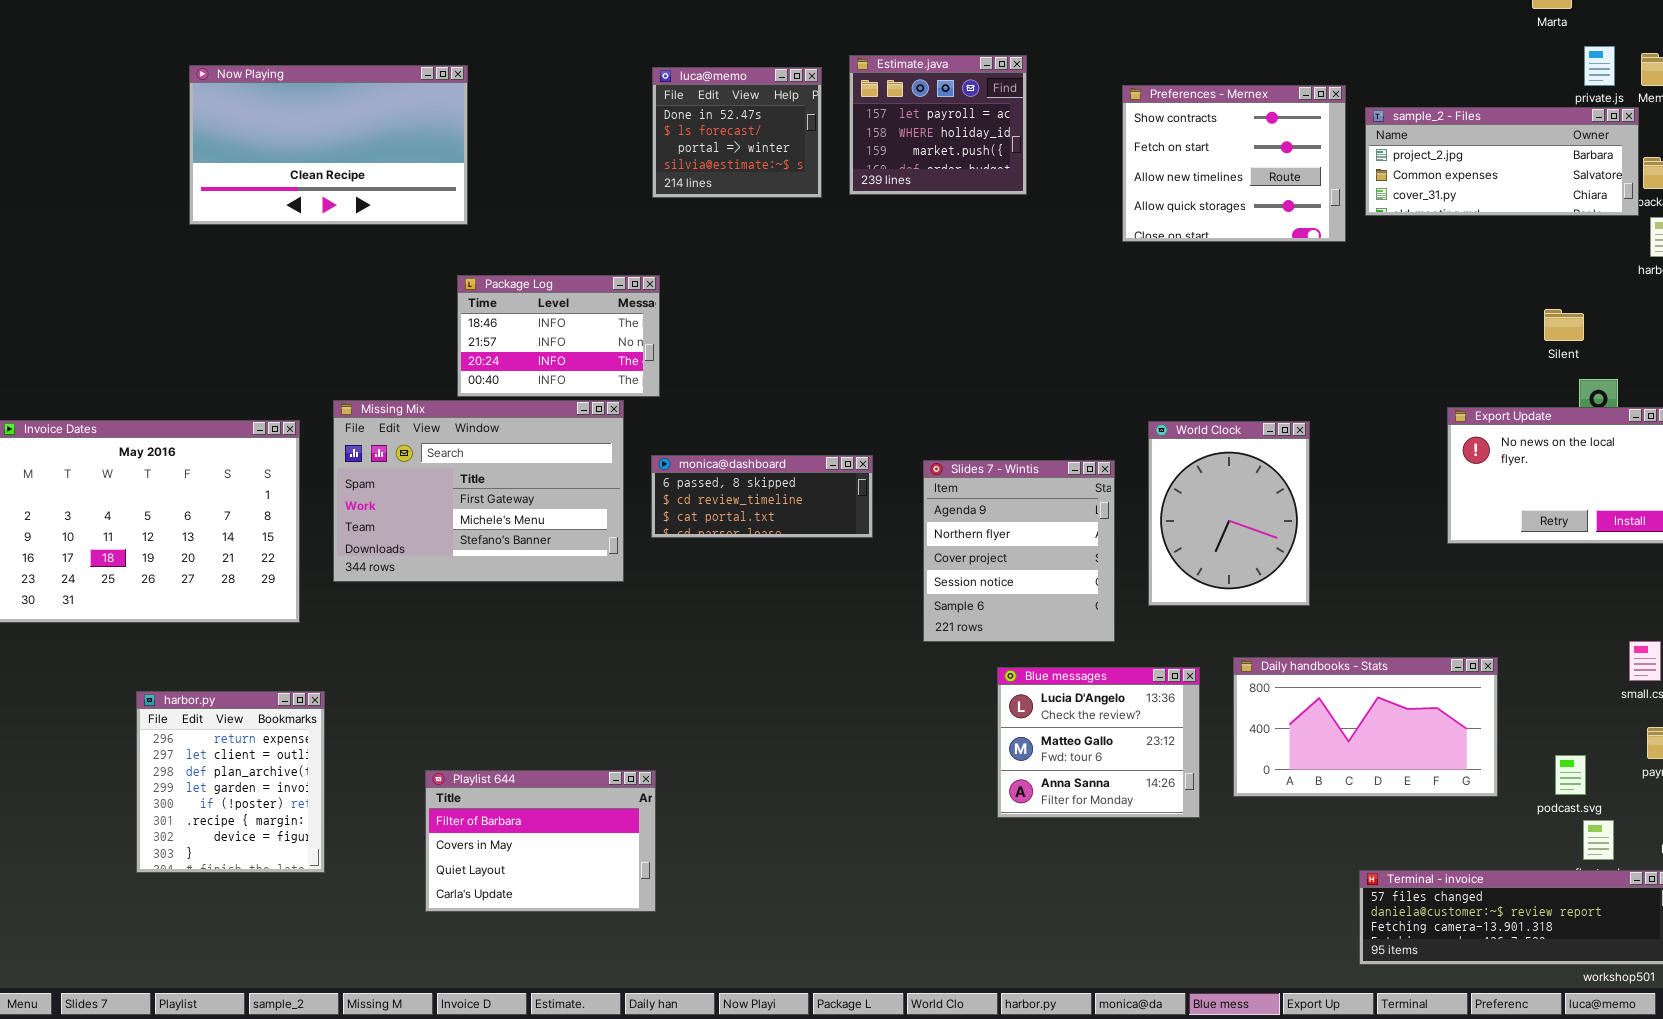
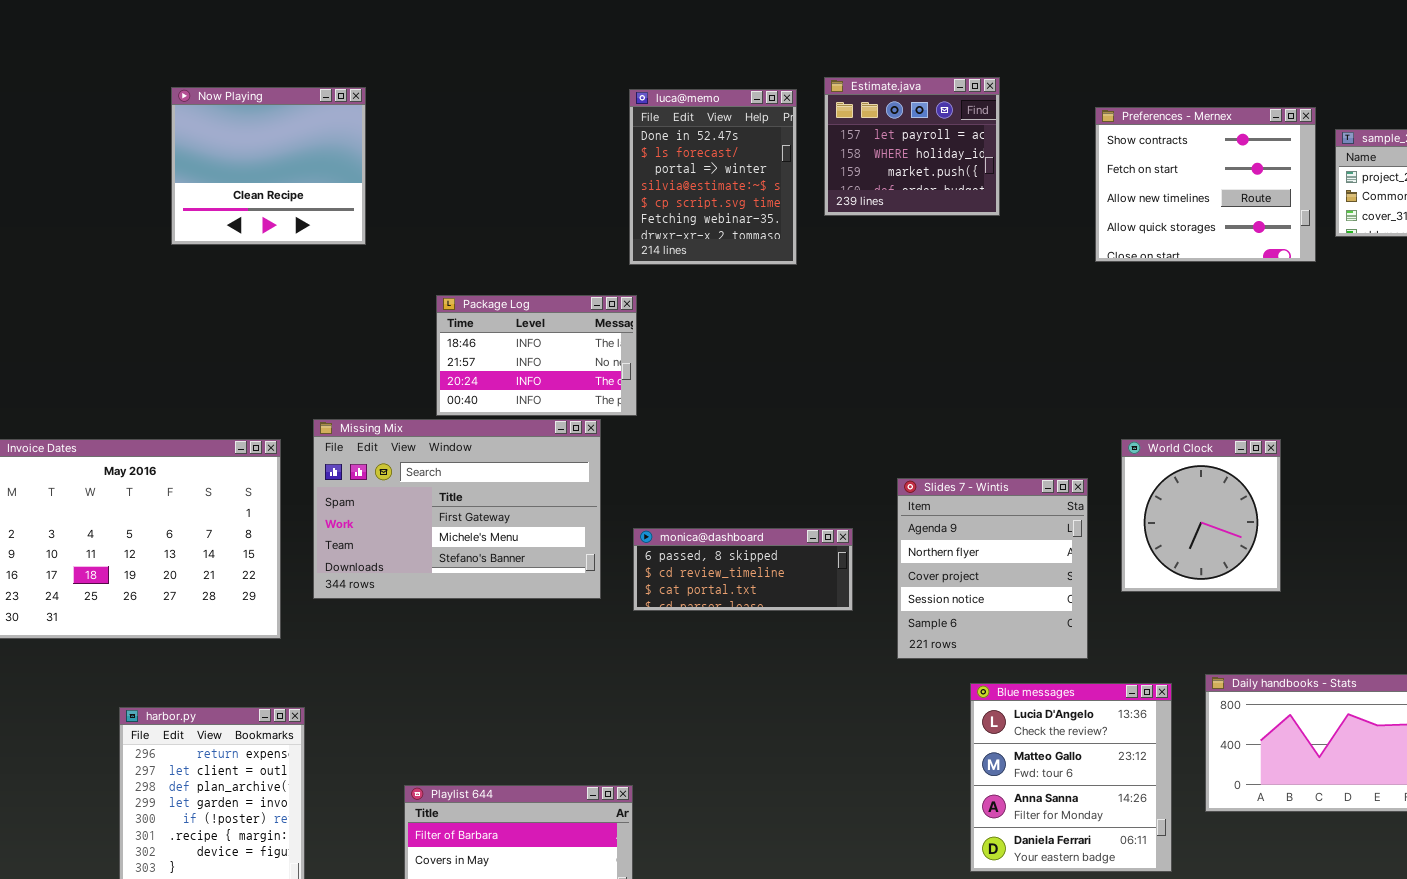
Now Playing: [189,65,468,225] -> [171,87,366,245], resized
luca@memo: [652,67,822,198] -> [629,89,797,265], resized
World Clock: [1148,421,1310,606] -> [1121,439,1281,592], resized
monica@dashboard: [651,455,873,538] -> [633,528,853,611], moved
Blue messages: [997,667,1200,818] -> [970,683,1172,872], resized

